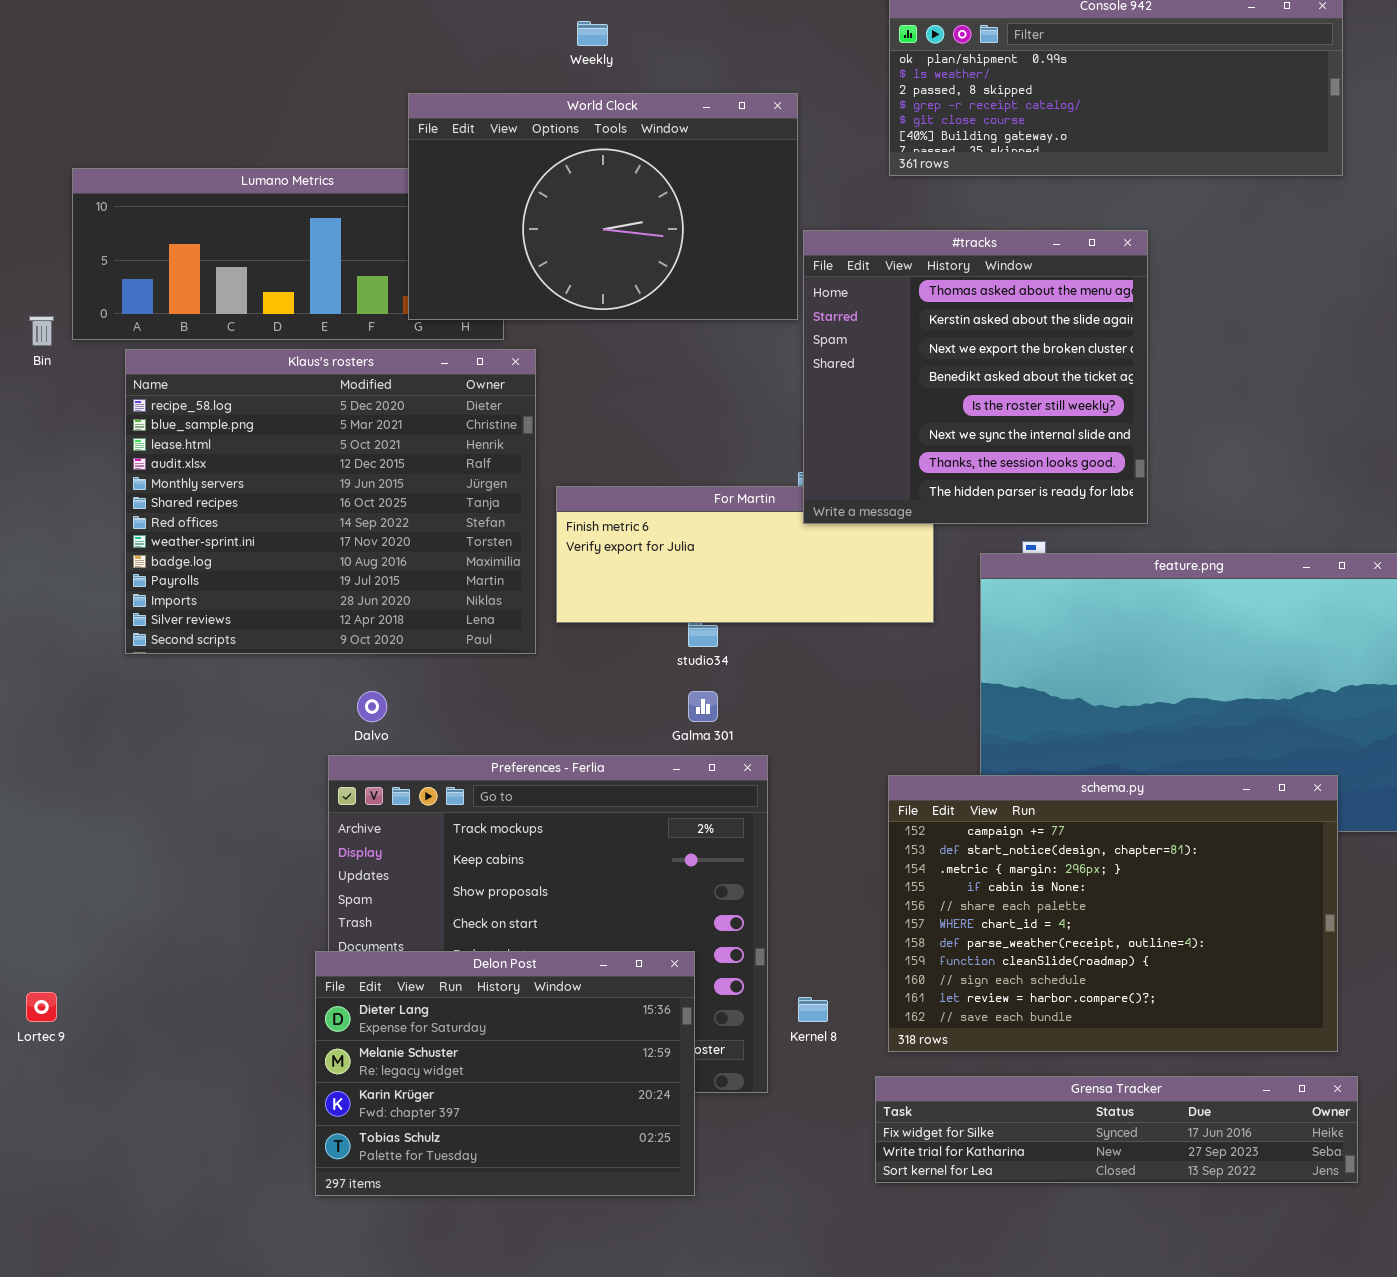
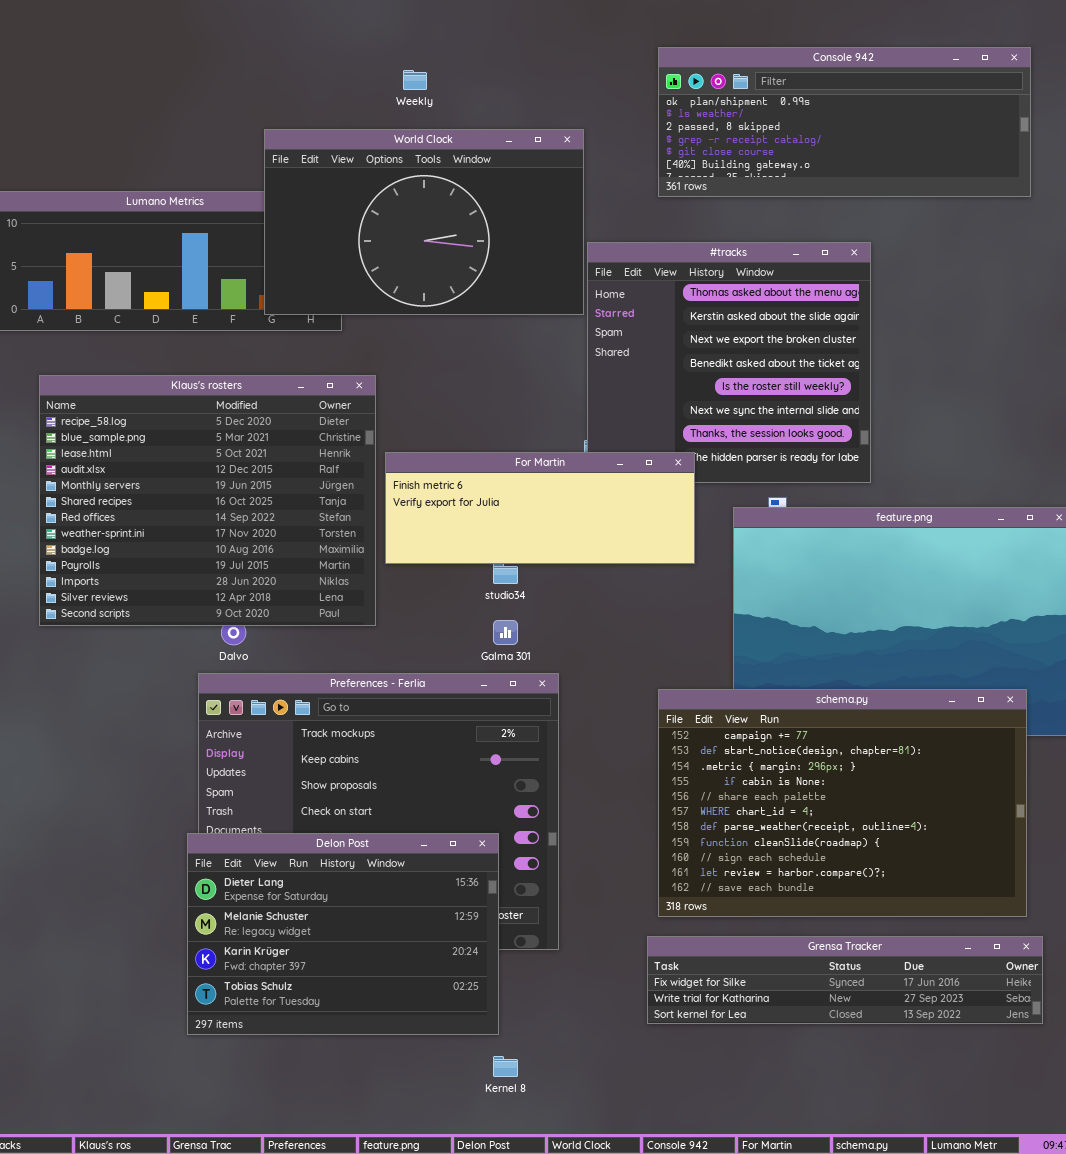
Klaus's rosters: [125,349,536,654] -> [39,375,376,626], moved
For Martin: [556,486,934,623] -> [385,452,695,564], raised
Kernel 8: [798,997,828,1022] -> [493,1056,518,1077], moved

